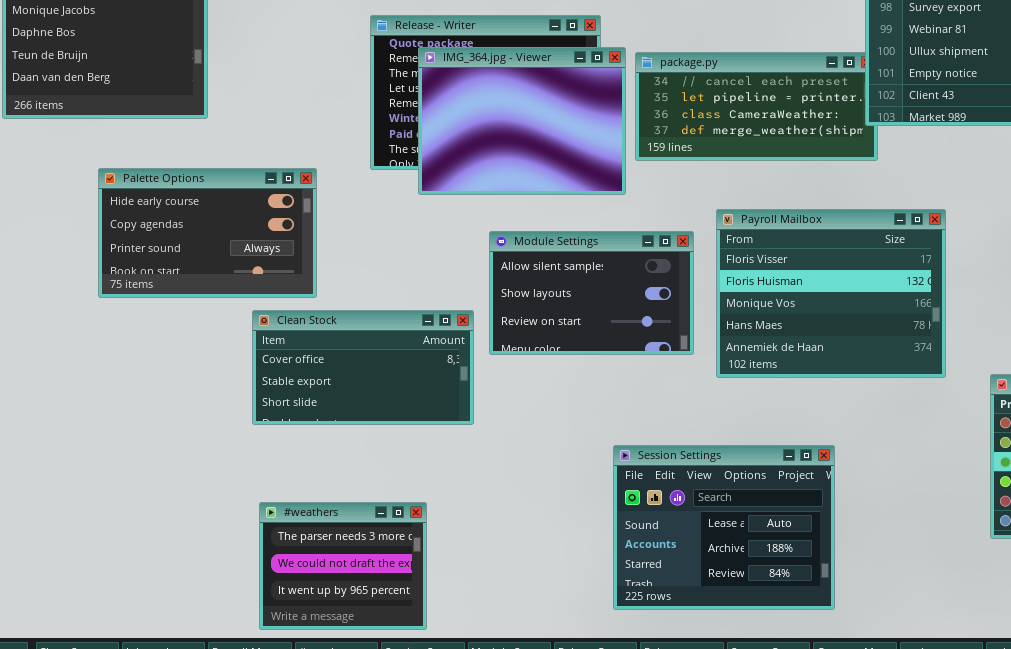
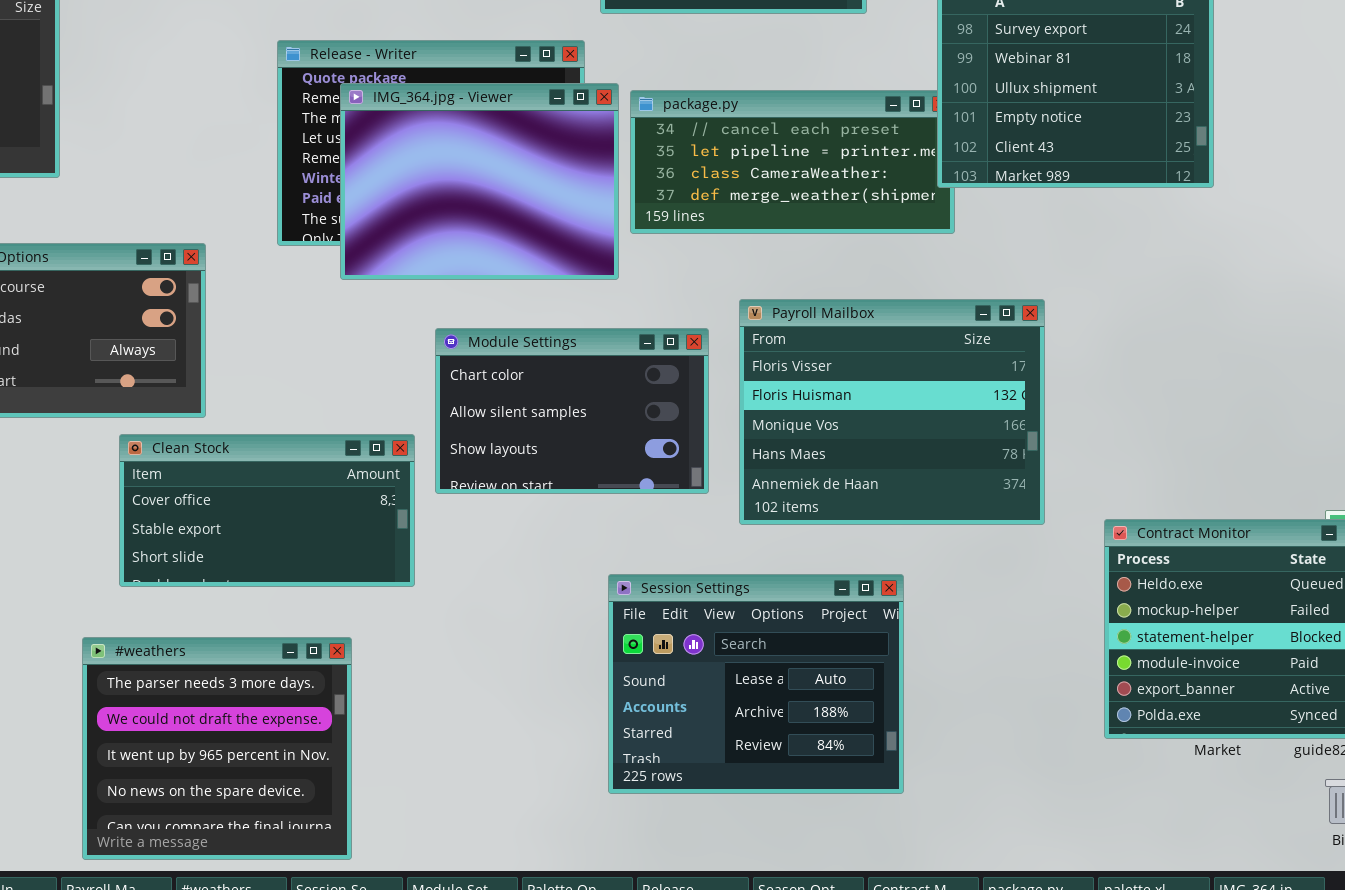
Module Settings: [489,231,694,355] -> [435,328,709,494], scrolled up 1 row
Session Settings: [613,445,835,610] -> [608,574,904,794], moved
#weathers: [259,502,427,630] -> [82,637,352,860], resized

